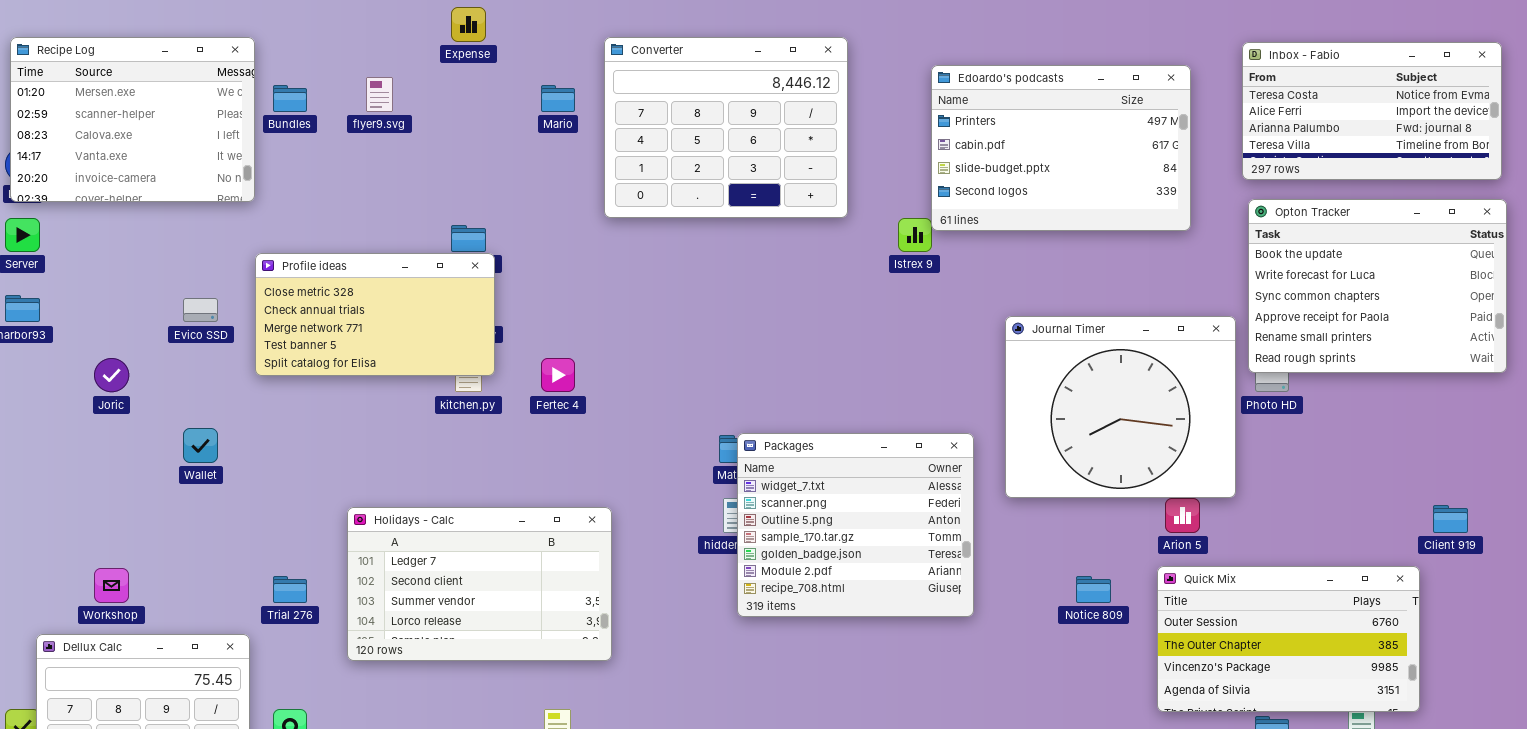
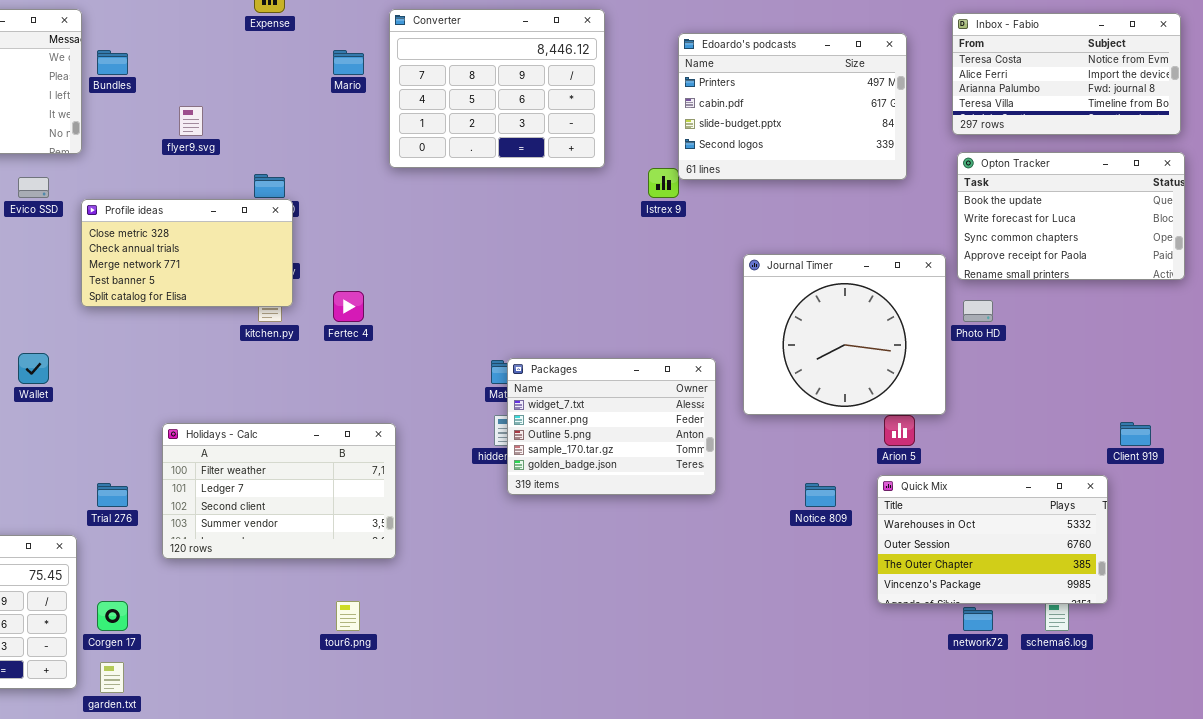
flyer9.svg: [366,77,393,112] -> [179,106,203,136], moved
Opton Tracker: [1248,199,1507,373] -> [957,152,1185,280], resized
Evico SSD: [183,298,218,322] -> [18,177,49,198], moved
Packages: [737,433,974,617] -> [507,358,716,495], resized
Holidays - Calc: [347,507,612,661] -> [162,423,396,559], scrolled up 1 row
Quick Mix: [1157,566,1420,712] -> [877,475,1108,604], scrolled up 1 row

